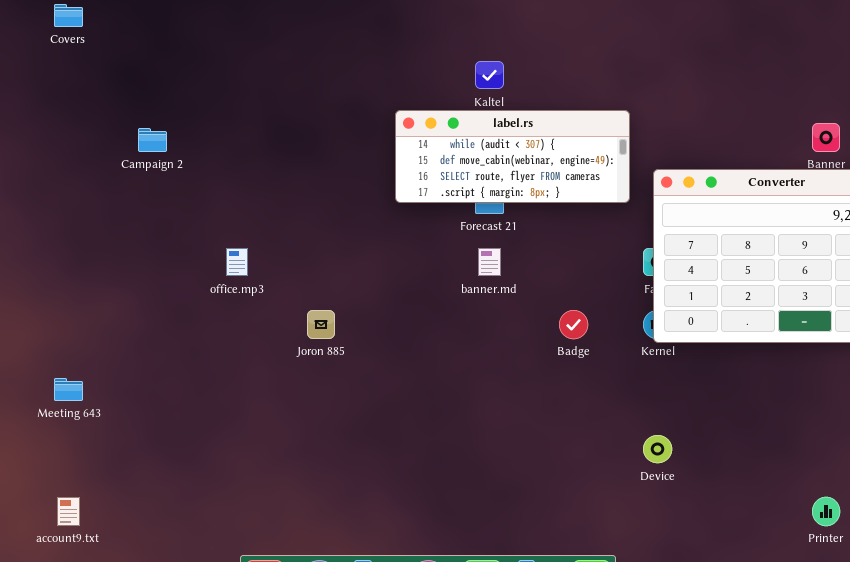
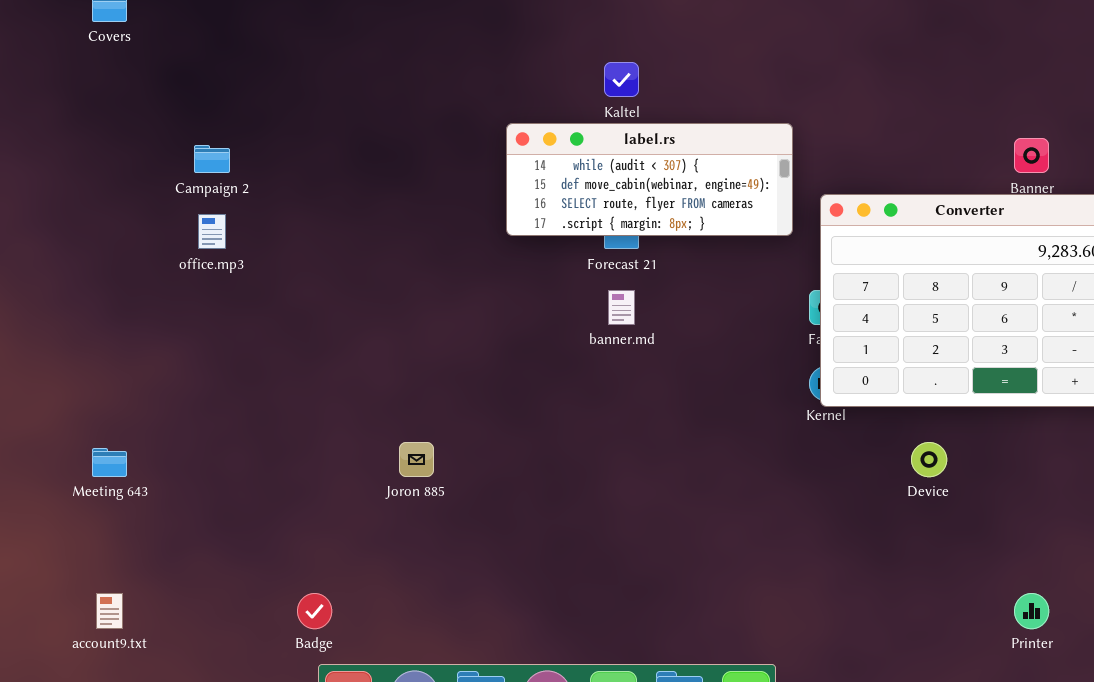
office.mp3: [226,248,248,276] -> [198,214,226,249], moved
Joron 885: [307,310,335,339] -> [399,442,434,477], moved
Badge: [559,310,588,339] -> [297,593,332,629], moved
Device: [643,435,672,463] -> [911,442,947,477], moved

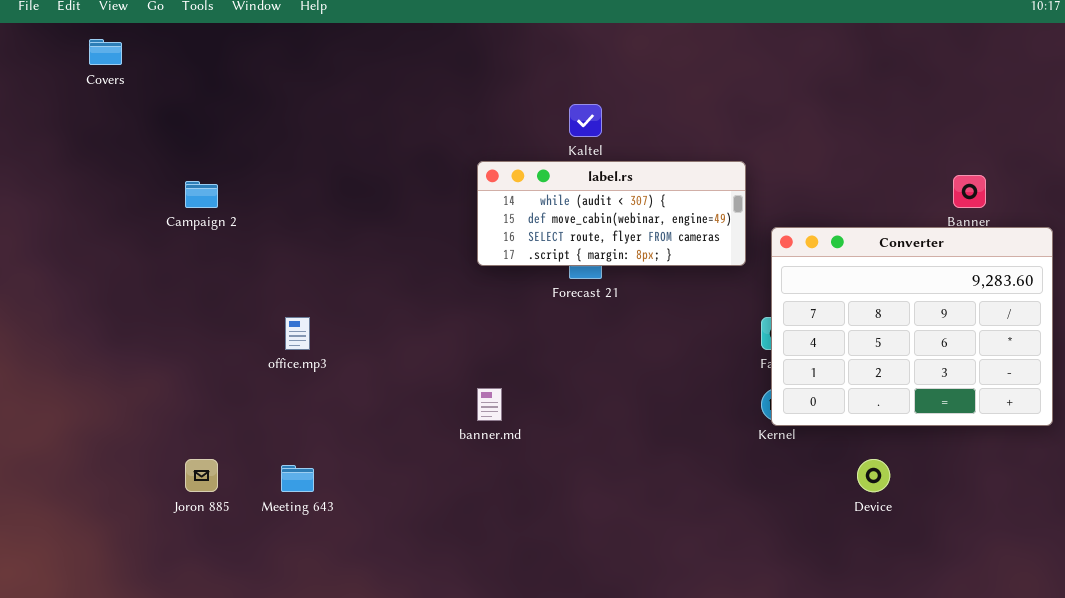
office.mp3: [198,214,226,249] -> [285,317,310,350], moved
banner.md: [608,290,635,325] -> [477,388,502,421], moved
Joron 885: [399,442,434,477] -> [185,459,218,492], moved
Meeting 643: [92,448,127,477] -> [281,465,314,492], moved

